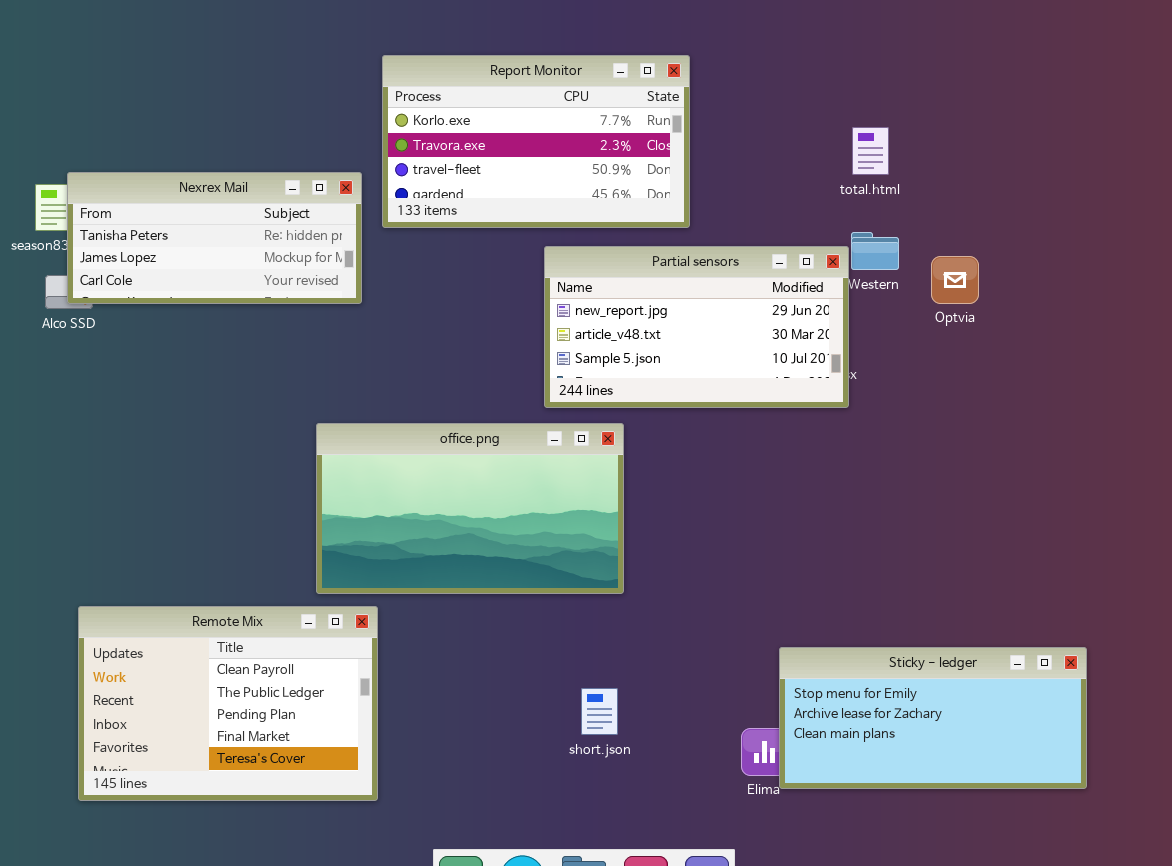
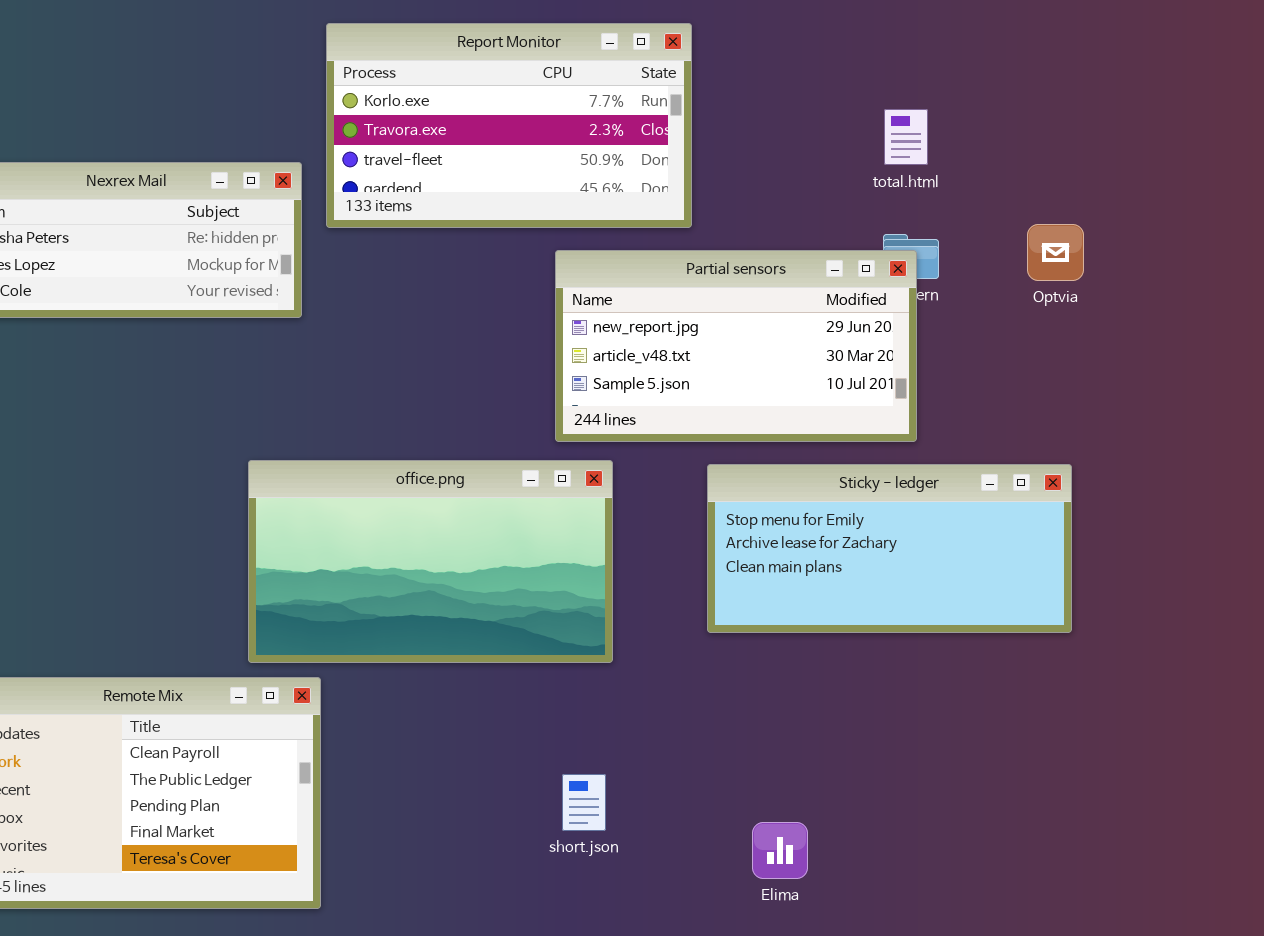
Partial sensors: [544,246,849,408] -> [555,250,917,442], moved
Optvia: [931,256,979,304] -> [1027,224,1084,281], moved
Sticky - ledger: [779,647,1087,789] -> [707,464,1072,633], moved

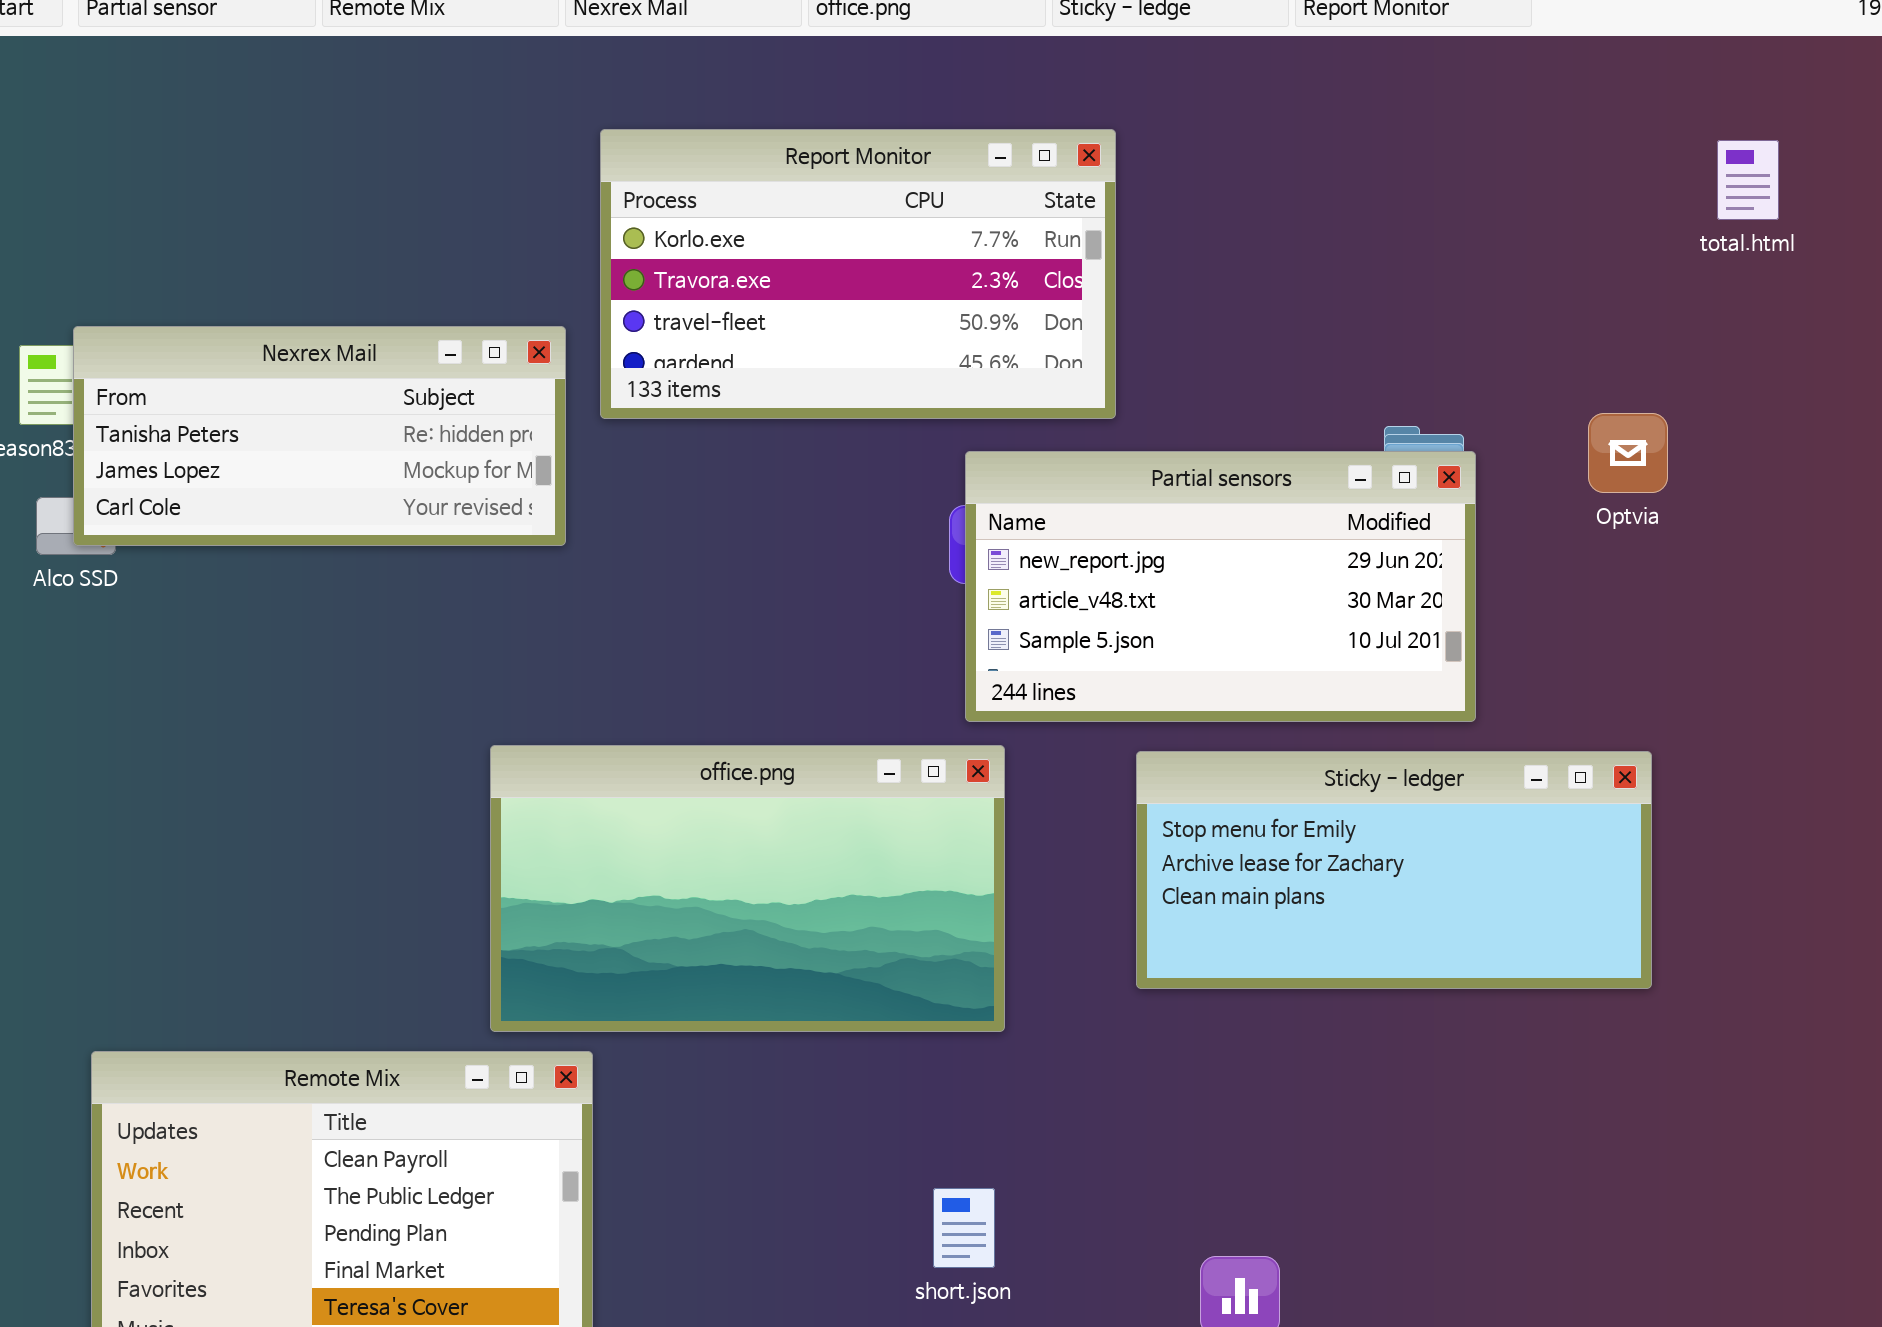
total.html: [884,109,928,165] -> [1717,140,1779,220], moved
Partial sensors: [555,250,917,442] -> [965,451,1476,722], moved

